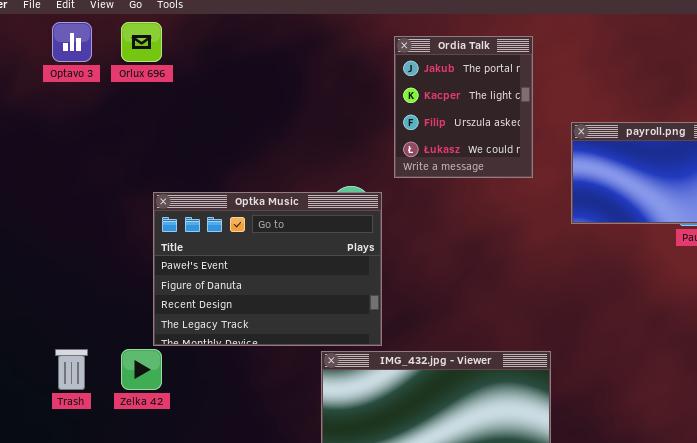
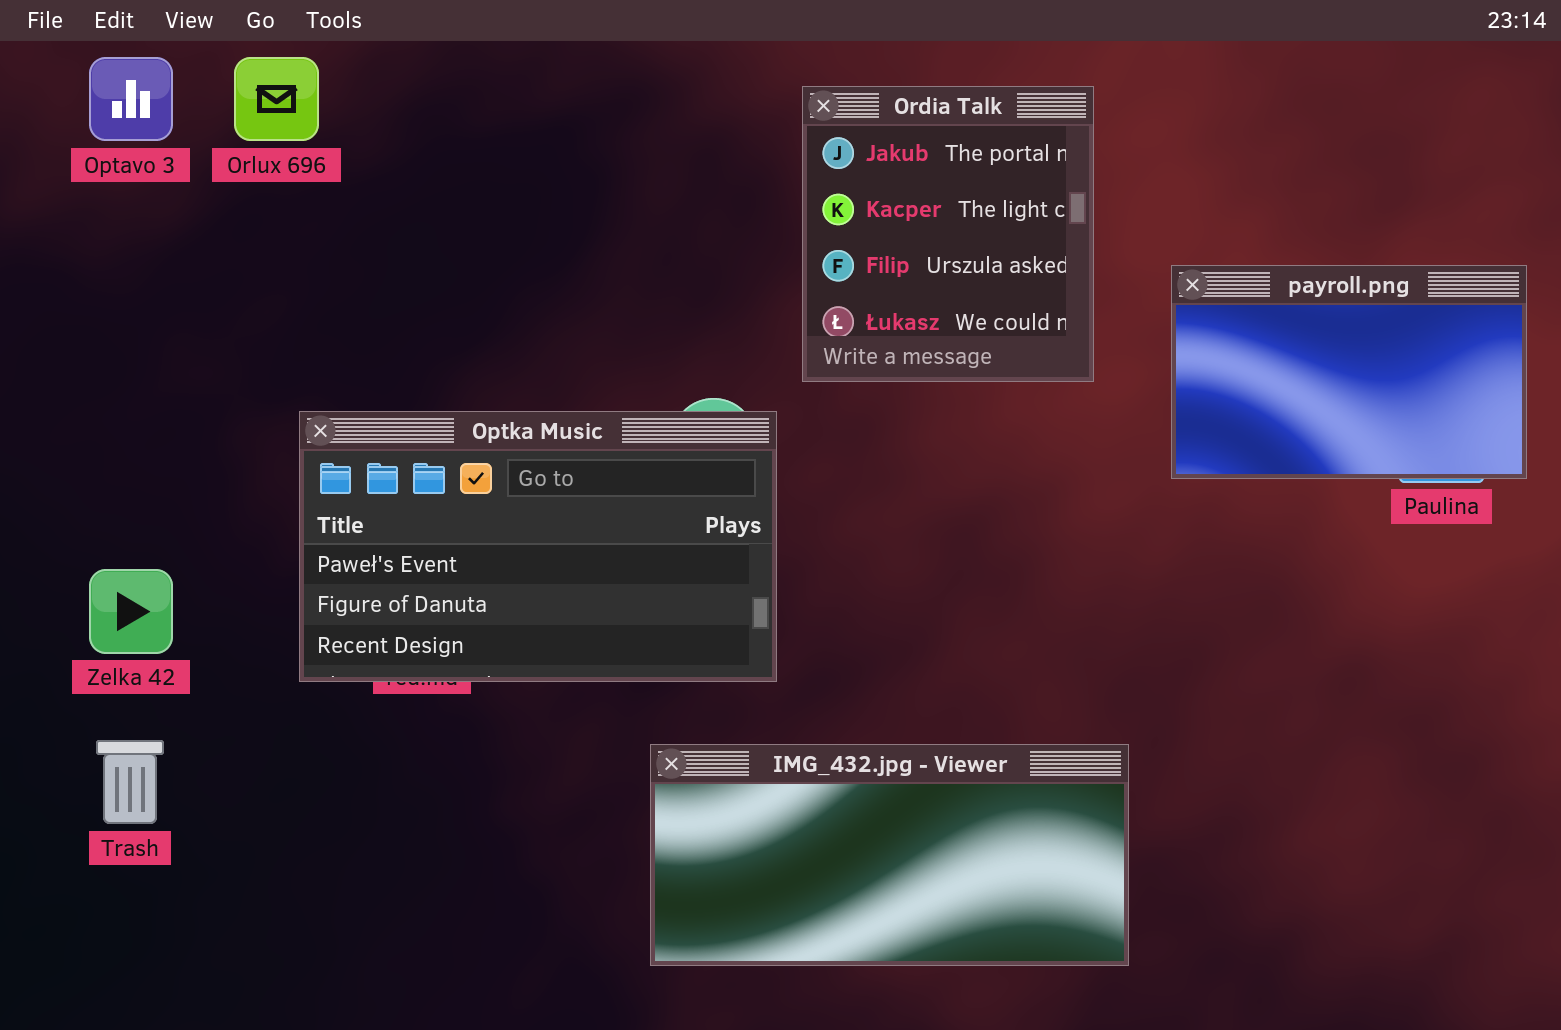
Optka Music: [153,192,382,346] -> [299,411,777,682], resized
Zelka 42: [121,349,162,390] -> [89,569,173,654], moved

